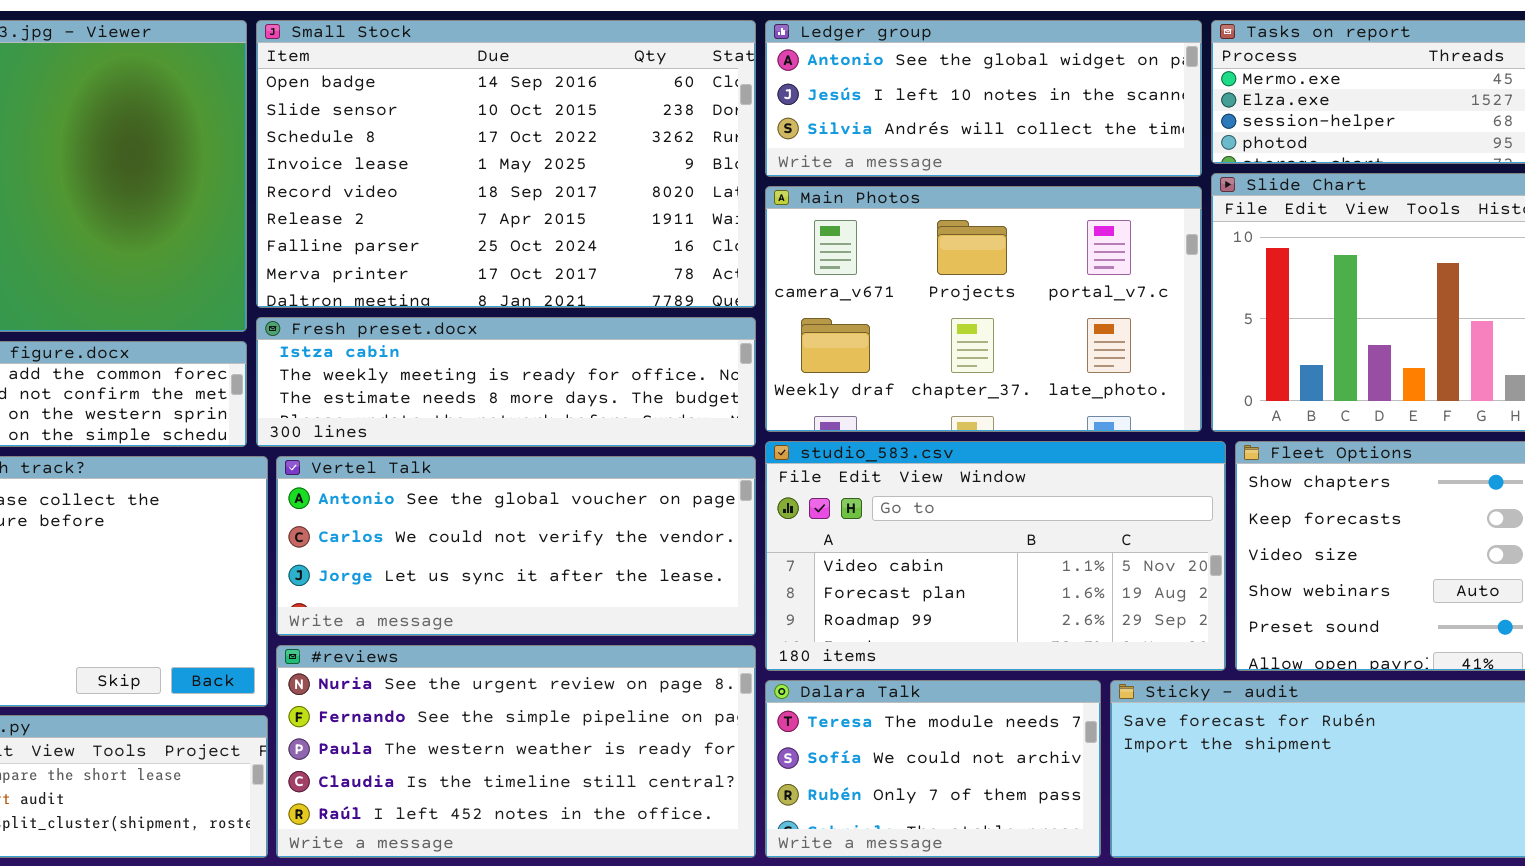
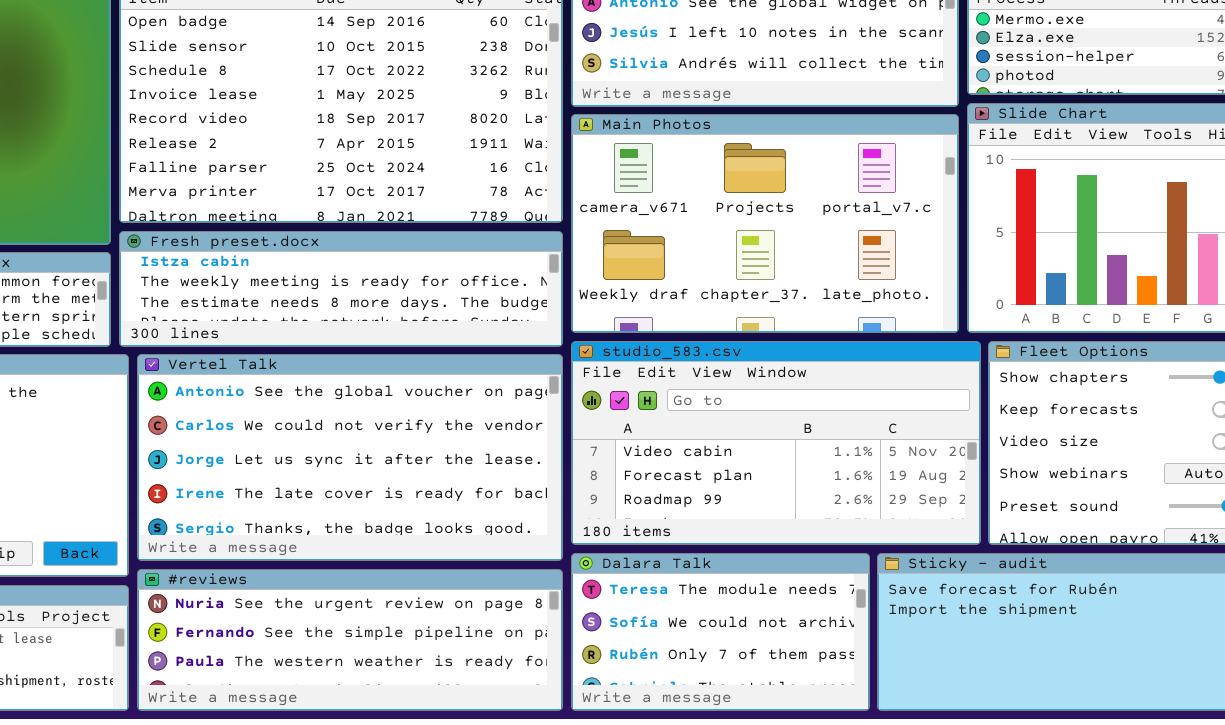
Vertel Talk: [276,456,756,636] -> [137,354,563,561], resized
#reviews: [276,645,756,858] -> [137,569,563,711], resized

